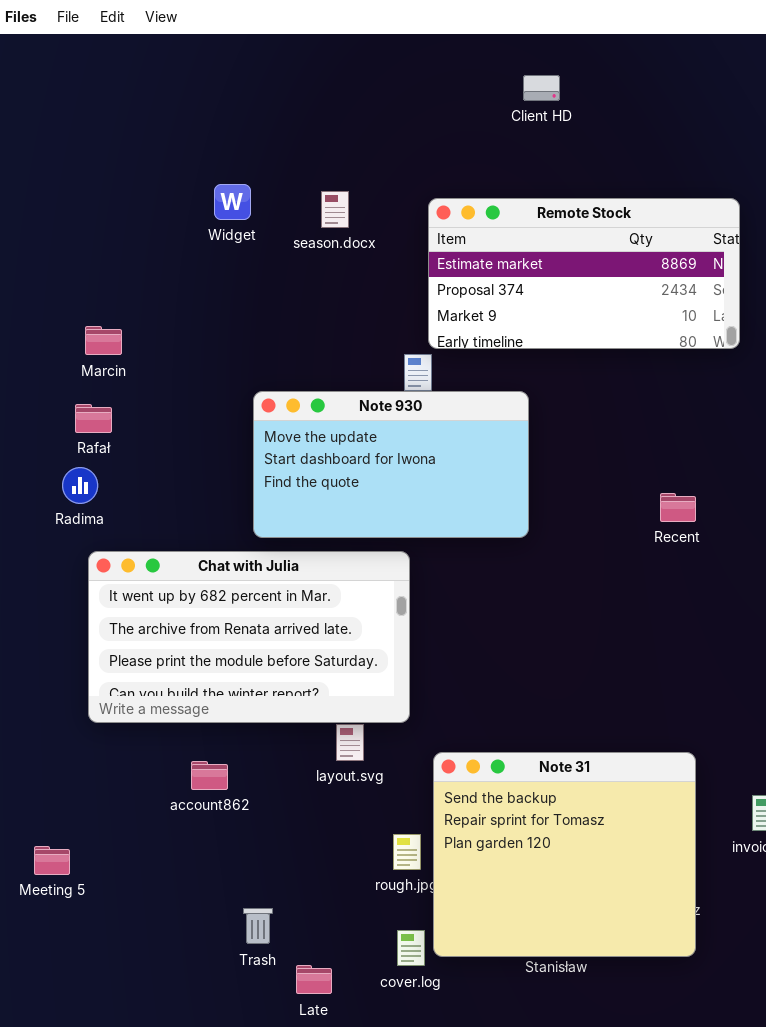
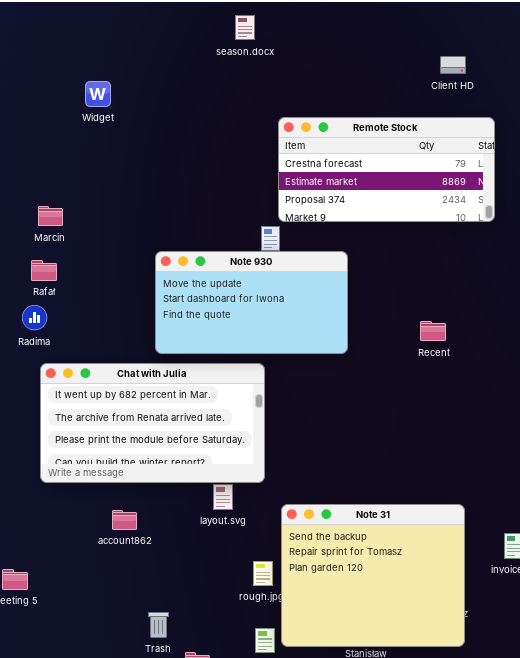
Client HD: [523,75,560,101] -> [440,56,466,74], moved
Widget: [214,184,251,220] -> [85,81,111,107], moved
season.docx: [321,191,349,228] -> [235,15,255,40], moved
Remote Stock: [428,198,740,349] -> [278,117,495,222], scrolled up 1 row
Recent: [660,493,696,522] -> [420,321,446,341], moved

